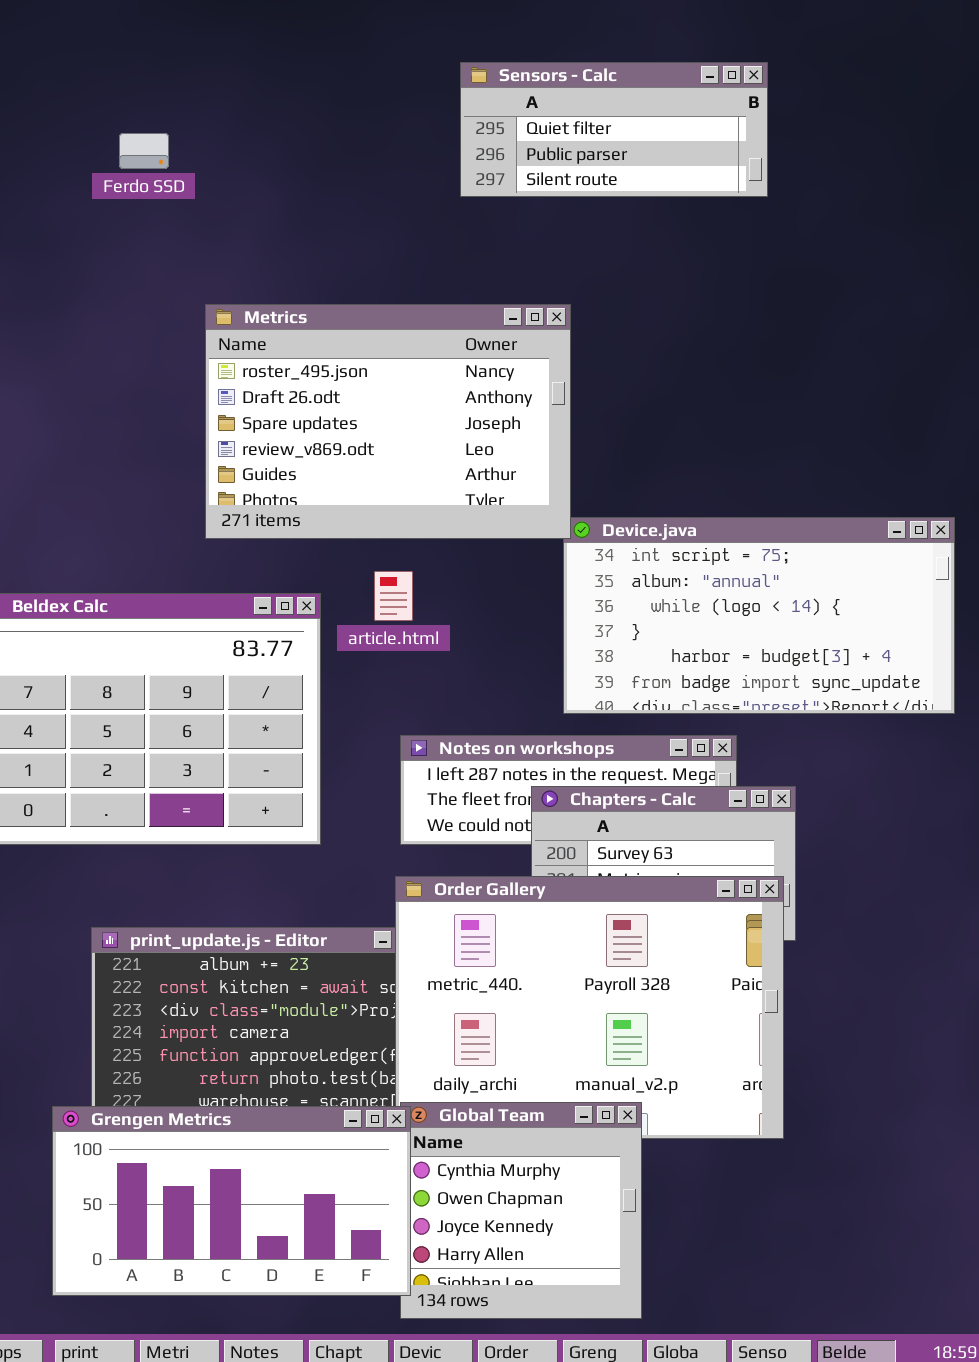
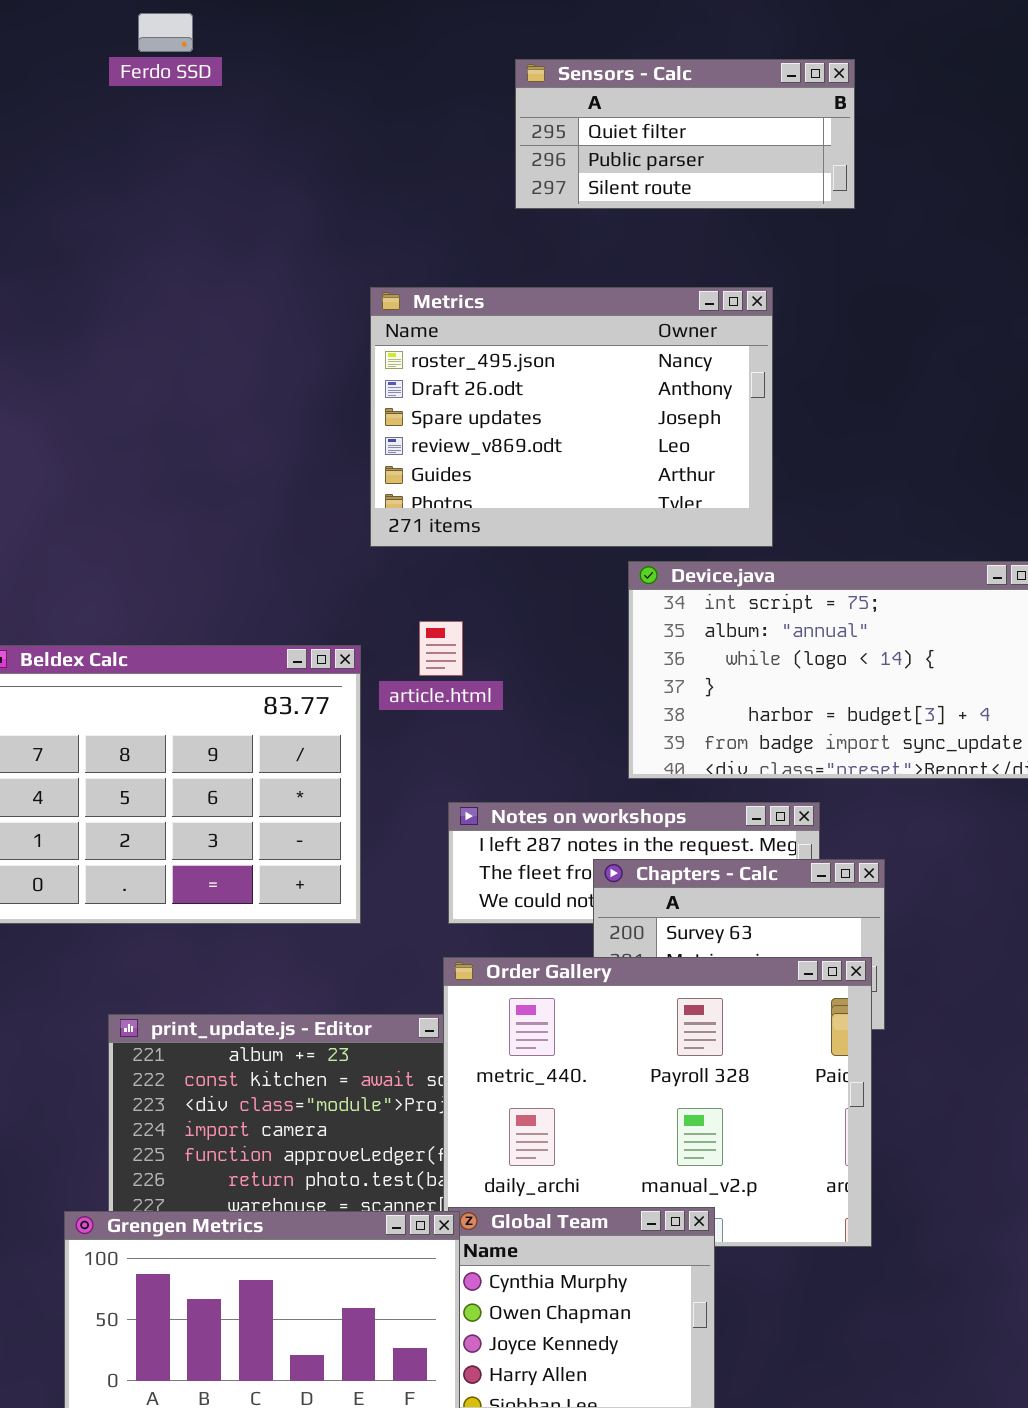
Ferdo SSD: [119,133,169,169] -> [138,13,193,52], moved
Metrics: [205,304,571,539] -> [370,287,773,547], moved

